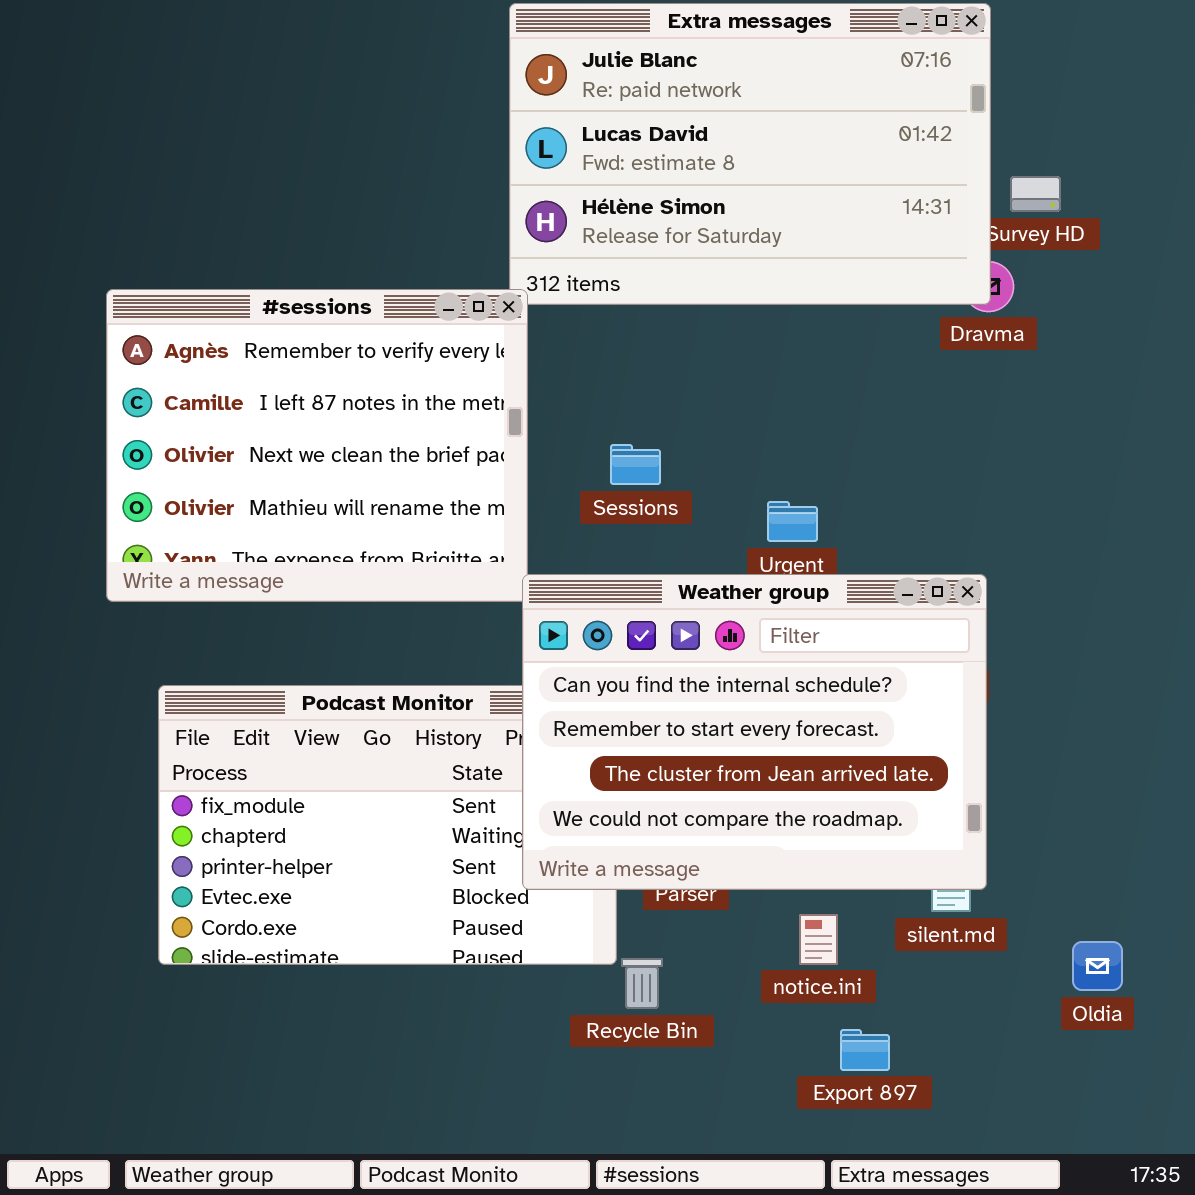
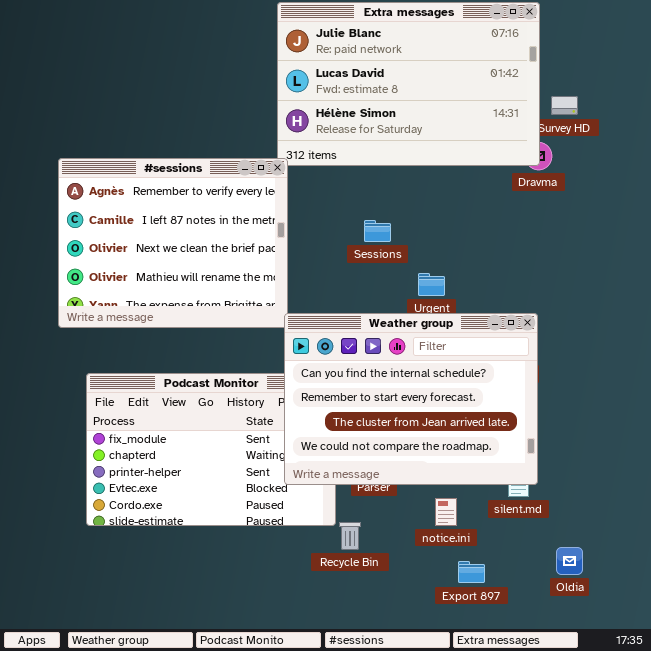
Sessions: [610,444,661,485] -> [364,220,391,242], moved
Oldia: [1072,941,1123,991] -> [556,547,583,575], moved

